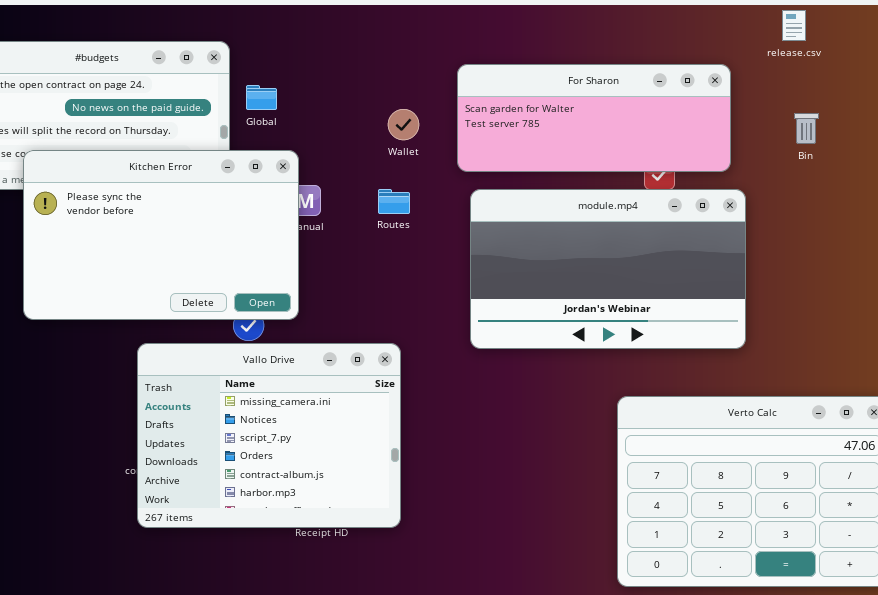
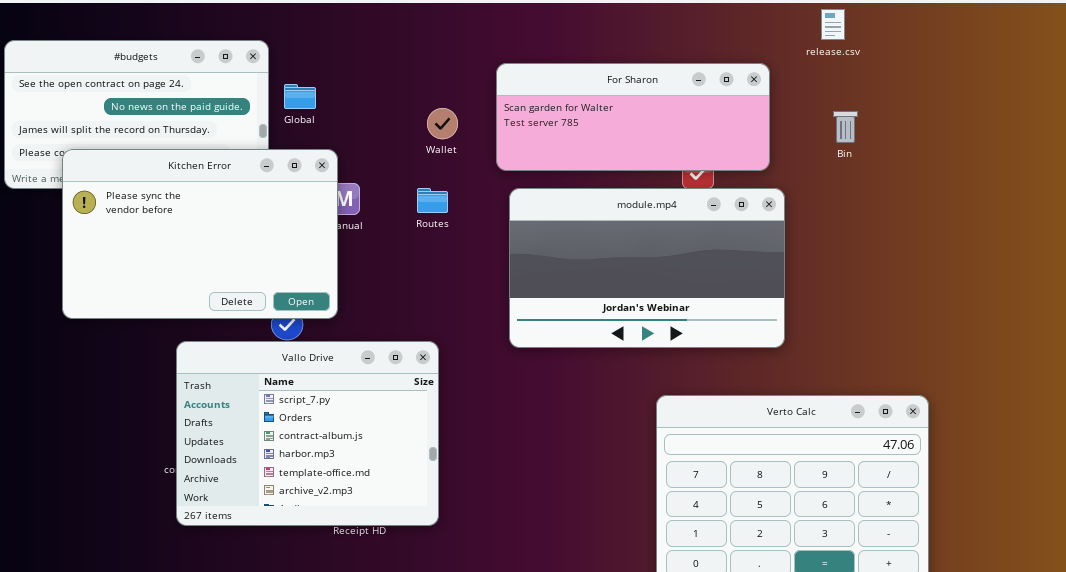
Vallo Drive: [137,343,401,528] -> [176,341,439,526], scrolled down 2 rows

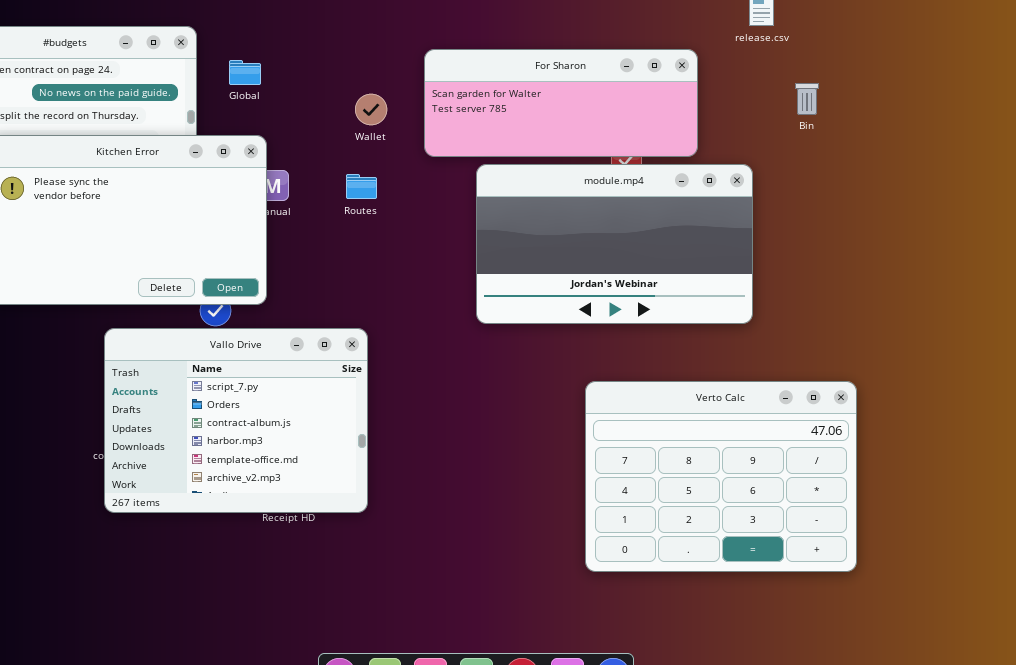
Global: [284,84,316,109] -> [229,60,261,85], moved
Bin: [833,111,858,143] -> [795,83,819,115], moved
module.mp4: [509,188,785,348] -> [476,164,753,324], moved

